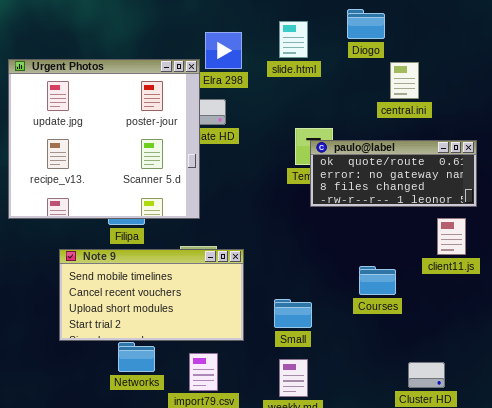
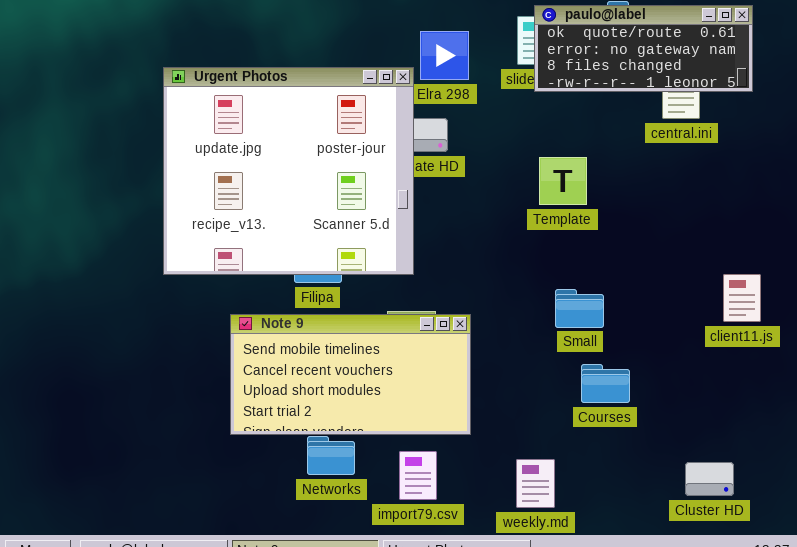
paulo@label: [310,140,477,207] -> [534,5,753,92], moved
Courses: [359,266,396,295] -> [581,364,630,403], moved
Small: [274,299,312,328] -> [555,289,604,328], moved

